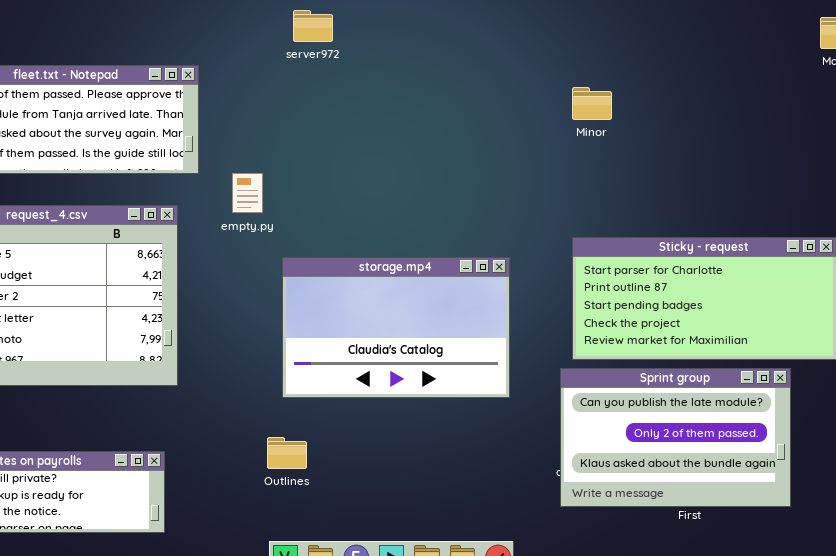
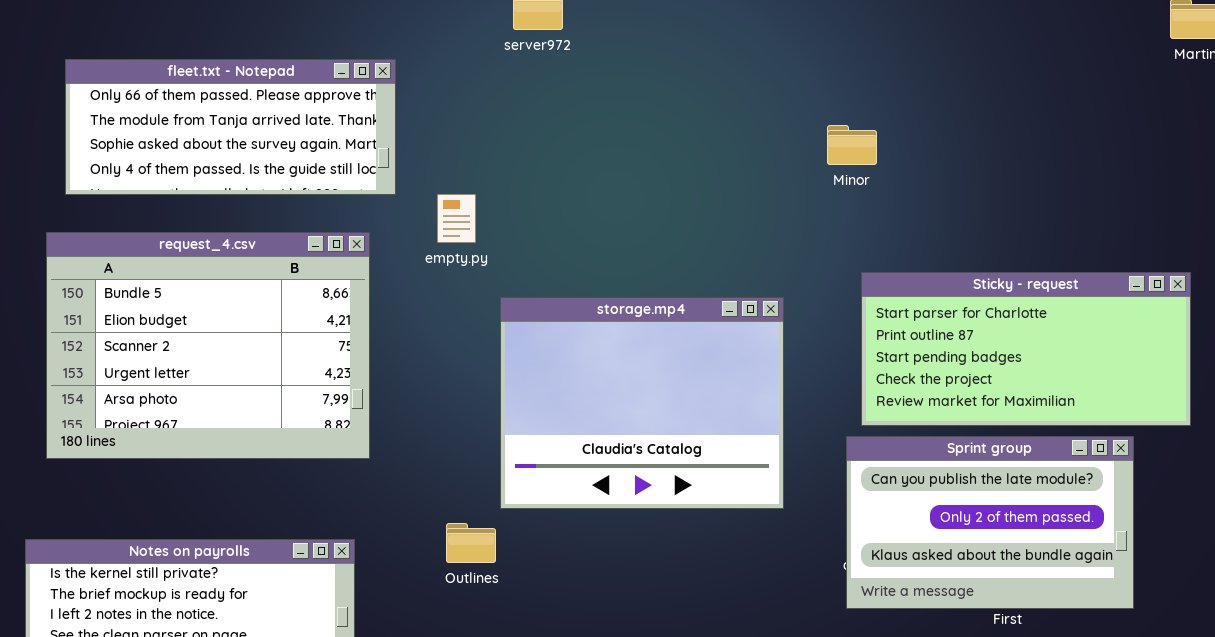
Minor: [572,87,612,120] -> [827,125,877,165], moved
storage.mp4: [282,257,510,398] -> [500,297,784,509], resized
Outlines: [267,437,307,469] -> [446,523,496,563], moved

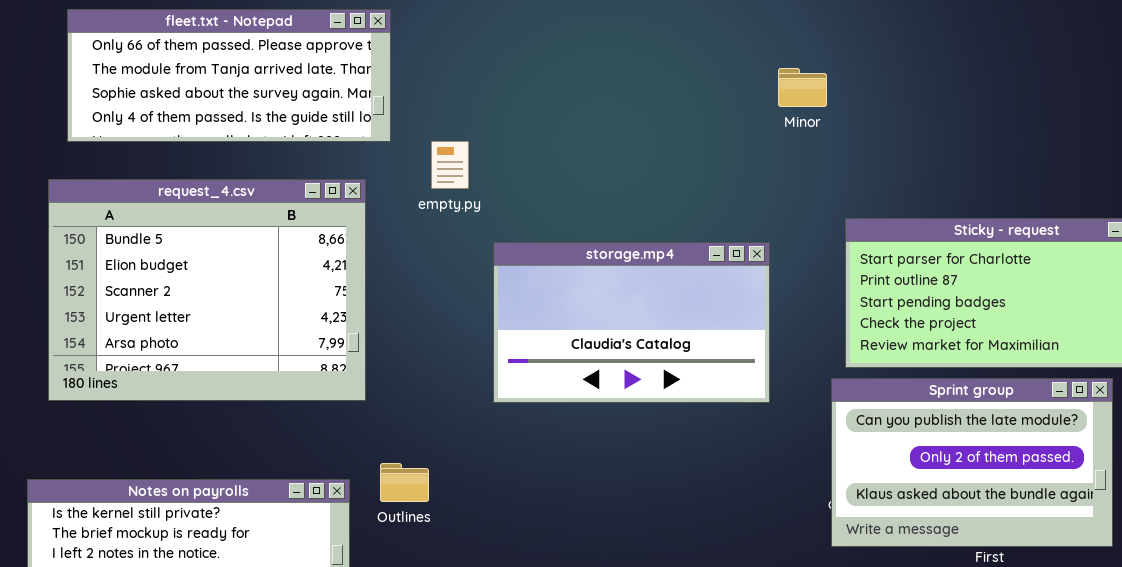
Minor: [827,125,877,165] -> [778,68,827,107], moved
storage.mp4: [500,297,784,509] -> [493,242,770,403], resized
Outlines: [446,523,496,563] -> [380,463,429,502], moved

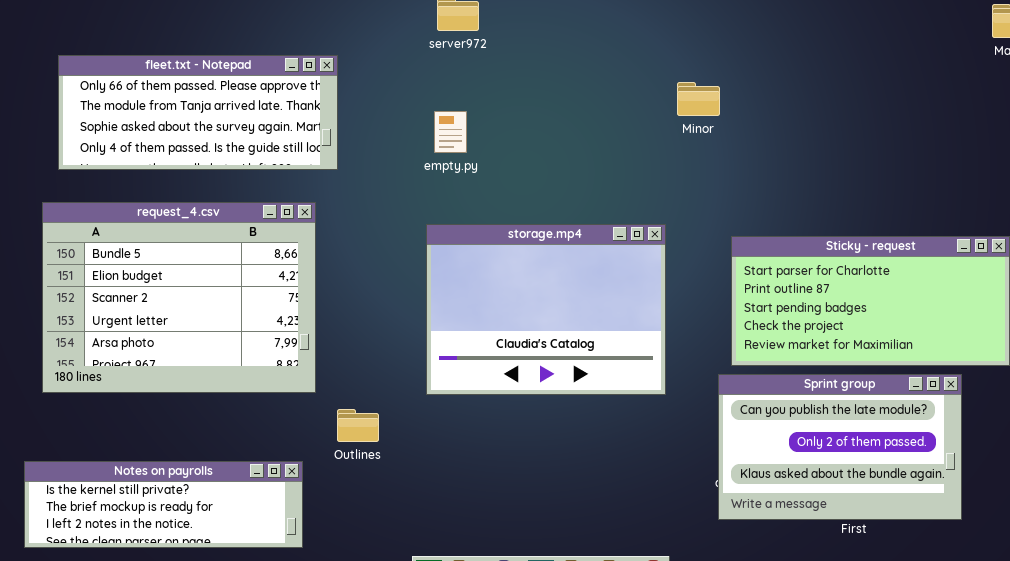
Minor: [778,68,827,107] -> [677,82,720,116], moved
empty.py: [431,141,469,189] -> [434,111,467,153], moved
storage.mp4: [493,242,770,403] -> [426,224,666,395], resized
Outlines: [380,463,429,502] -> [337,409,379,442], moved

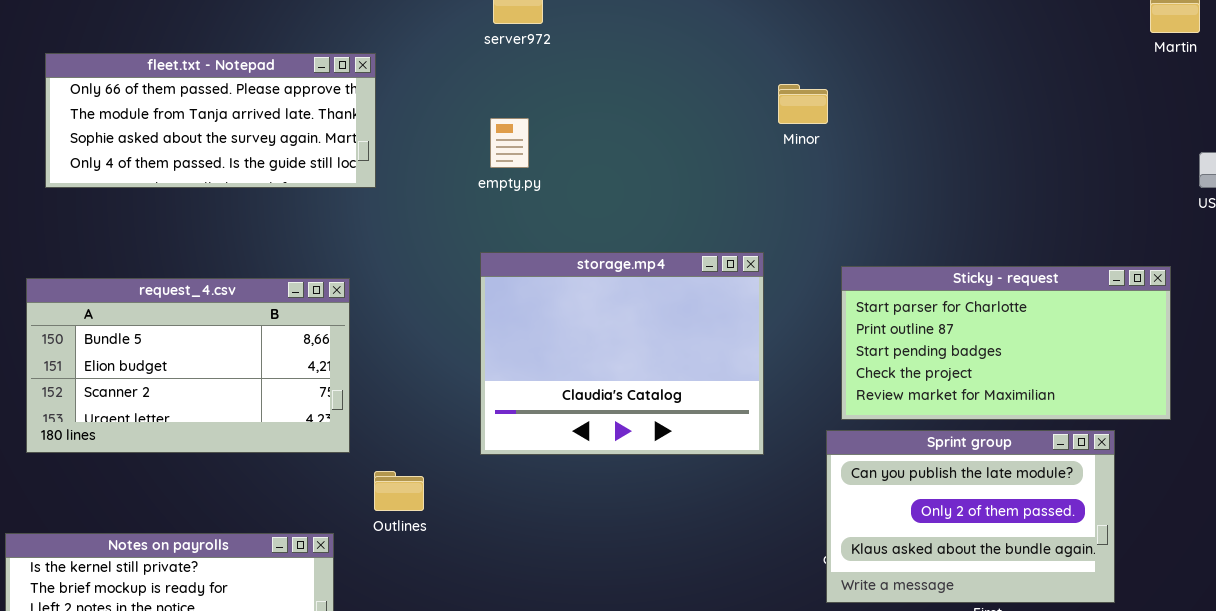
request_4.csv: [42,202,316,393] -> [26,278,350,453], resized

